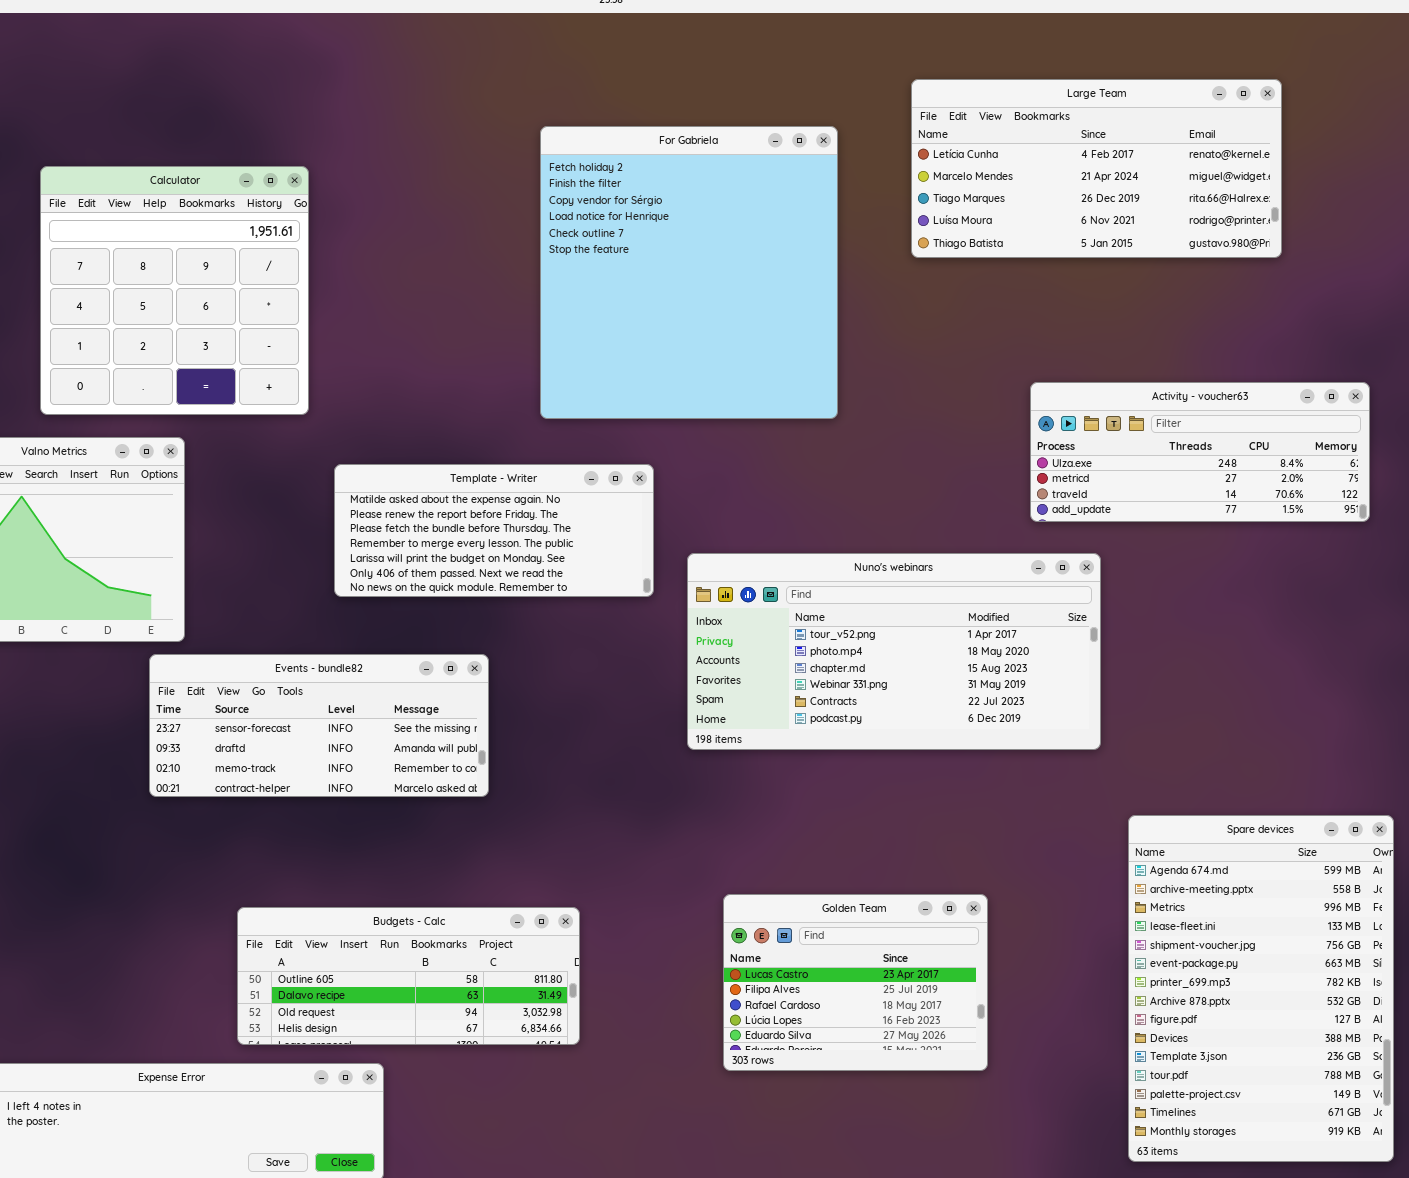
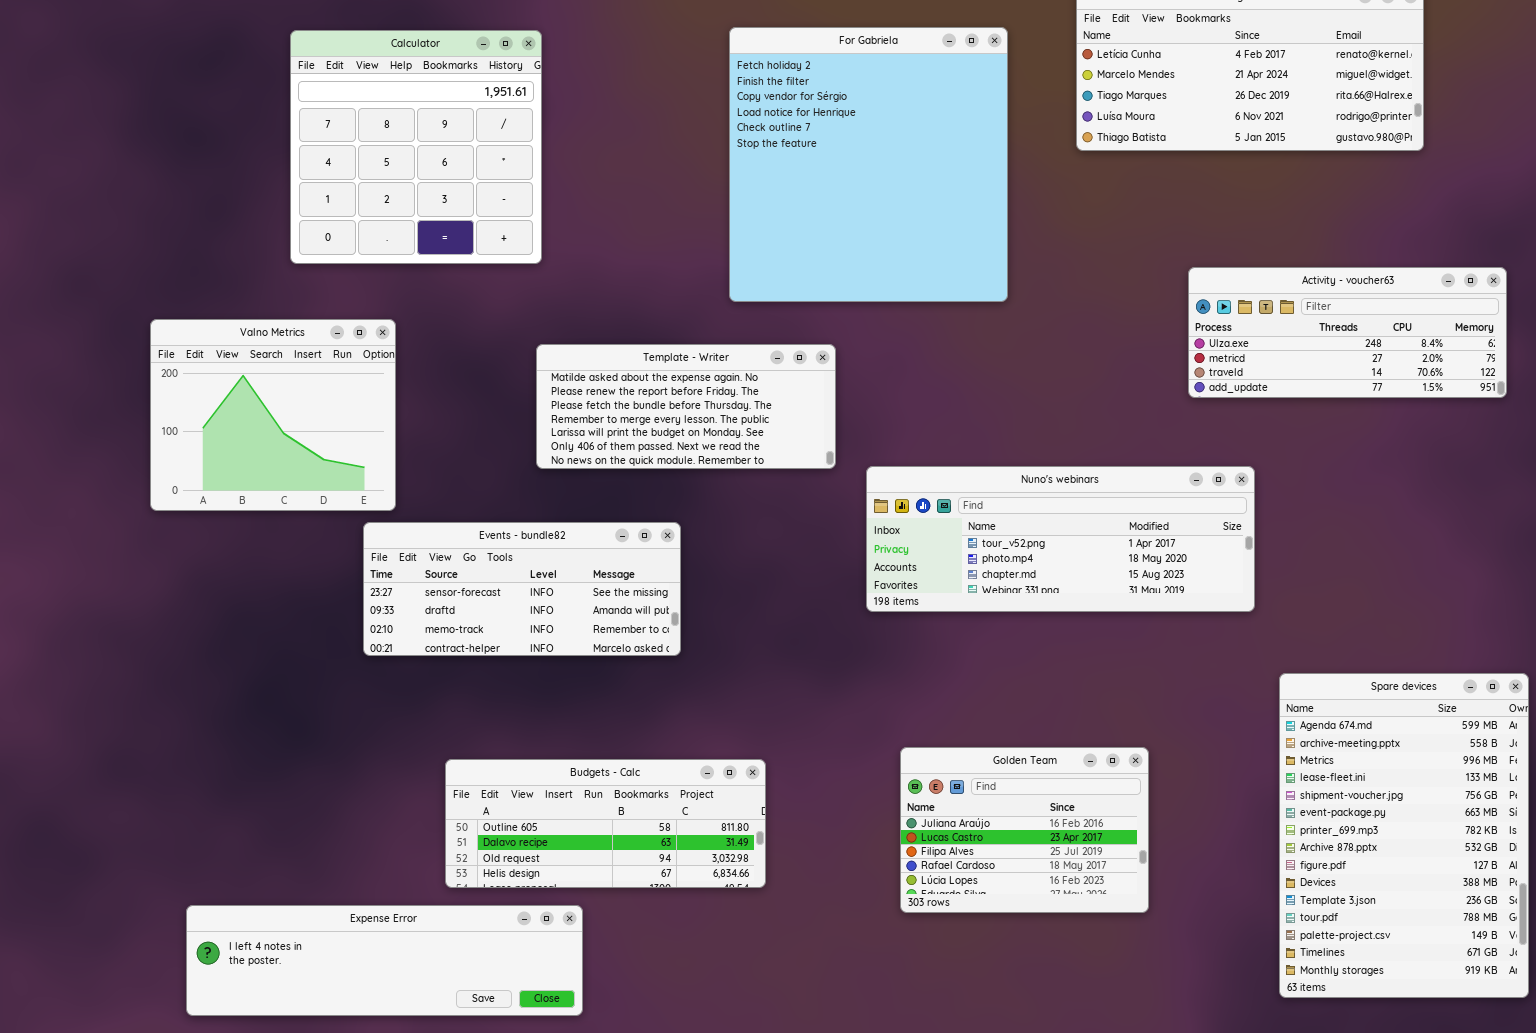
Calculator: [40,166,309,415] -> [290,30,542,264], moved
Nuno's webinars: [687,553,1101,750] -> [866,466,1255,612], resized
Golden Team: [723,894,988,1071] -> [900,747,1149,913], scrolled up 1 row

